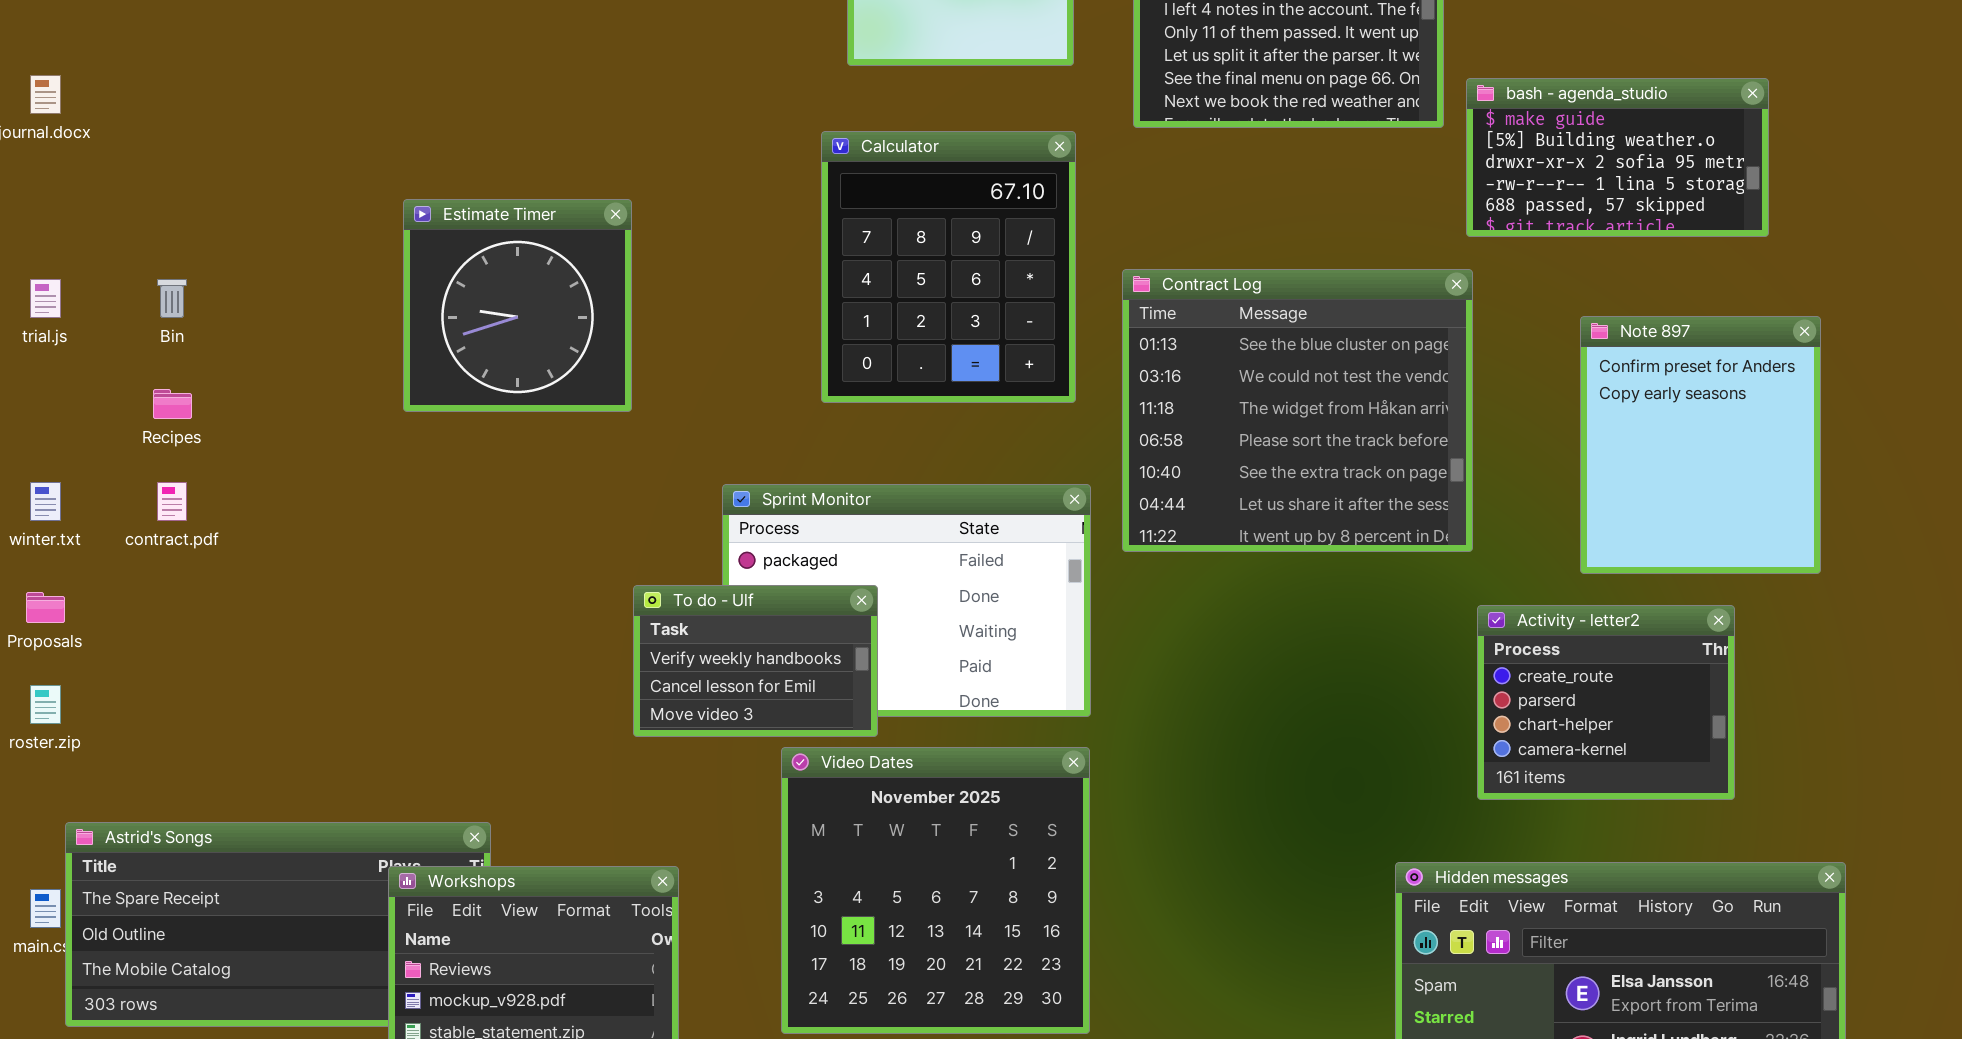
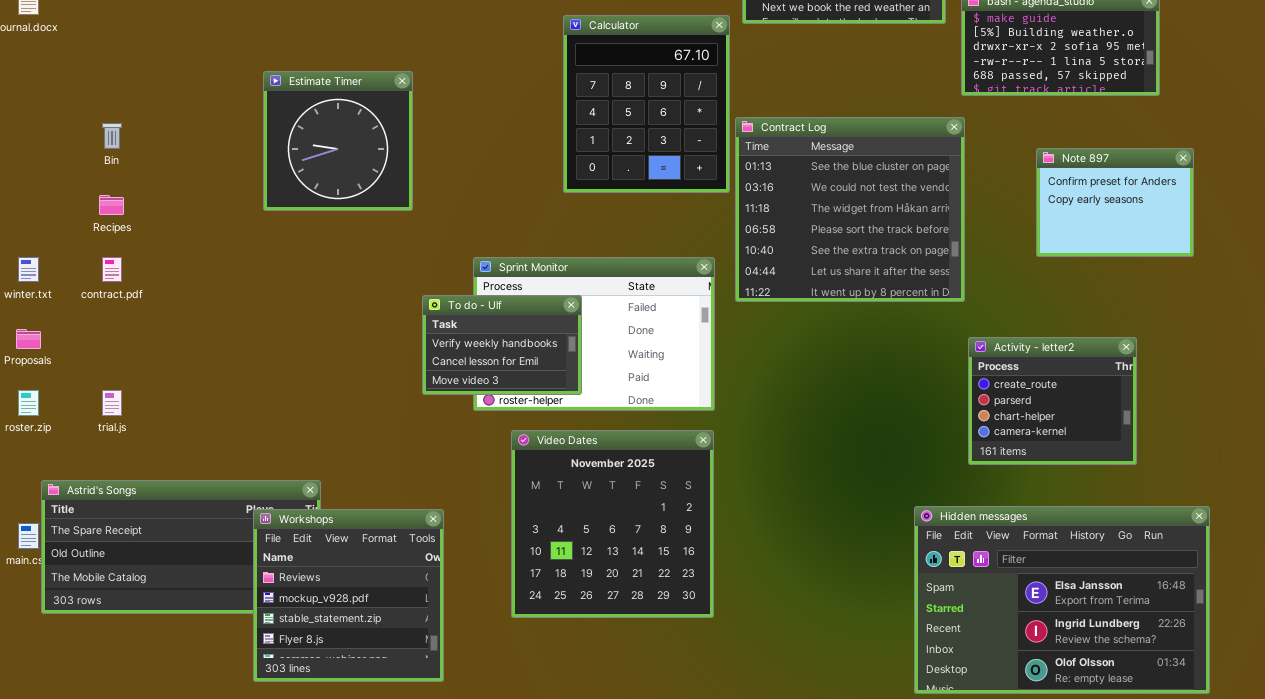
Calculator: [821,131,1076,403] -> [563,15,730,193], moved
trial.js: [30,279,61,318] -> [102,390,122,416], moved
Note 897: [1580,316,1821,574] -> [1036,148,1194,257], resized
To do - Ulf: [633,585,878,737] -> [422,295,582,395], moved

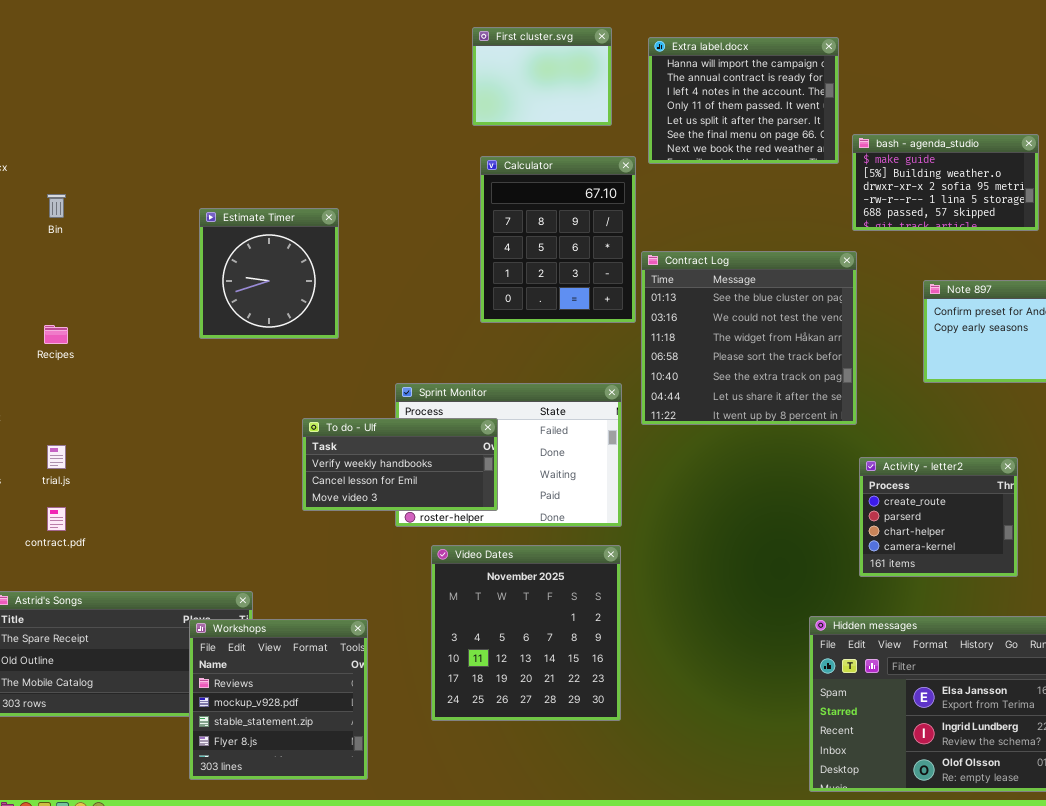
Bin: [102,123,122,149] -> [47,194,66,218], moved
contract.pdf: [102,257,122,282] -> [47,507,66,531], moved
To do - Ulf: [422,295,582,395] -> [302,418,498,511], resized
trial.js: [102,390,122,416] -> [47,445,66,469], moved

